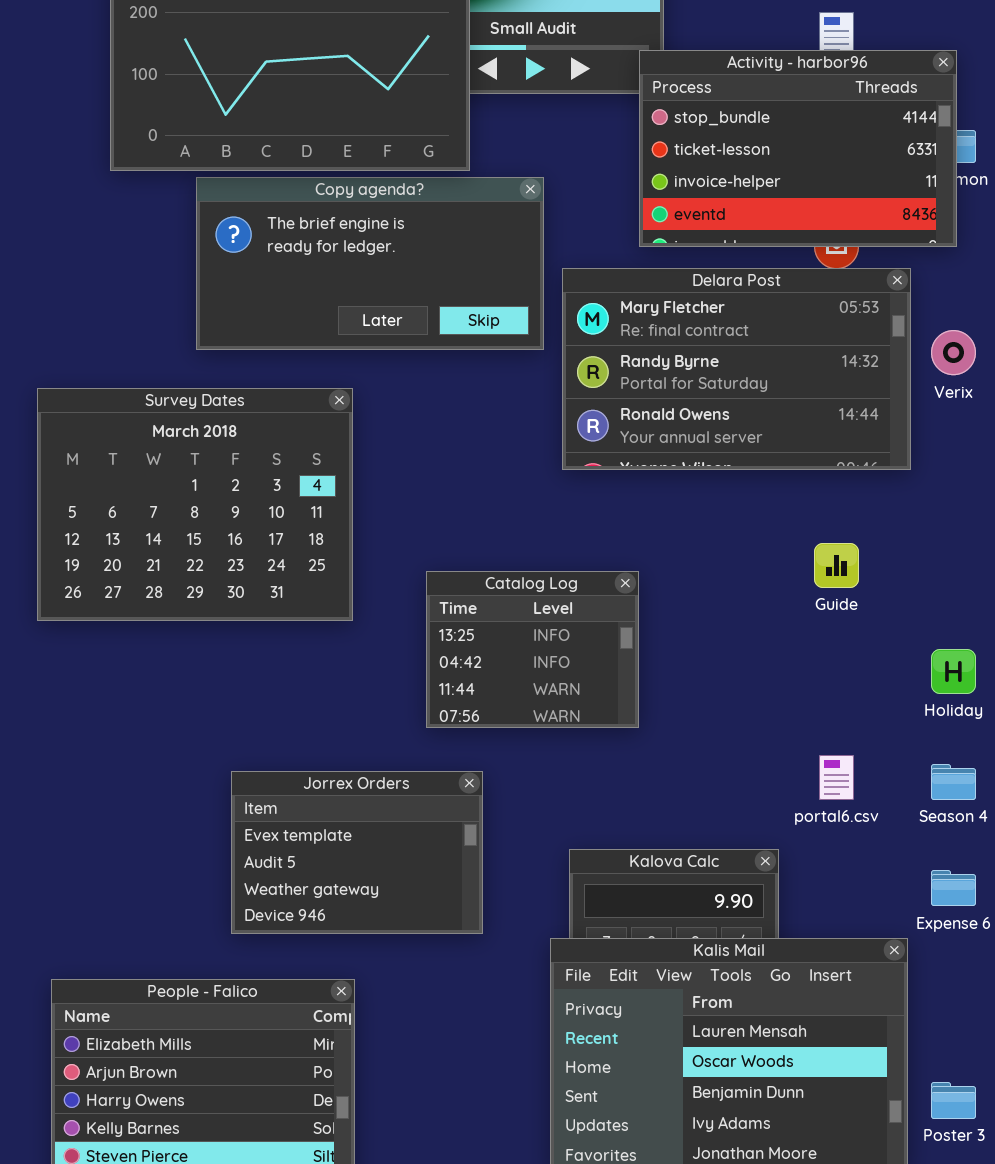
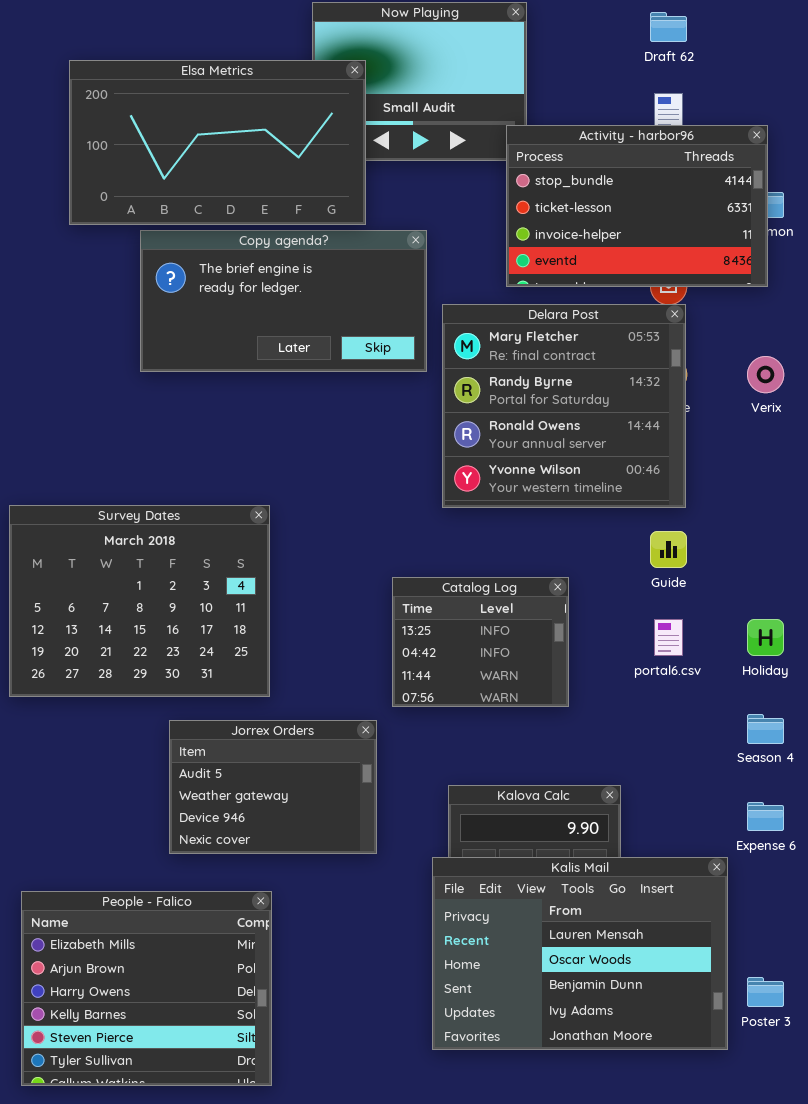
Delara Post: [562,268,911,470] -> [442,304,686,508], resized
Survey Dates: [37,388,353,621] -> [9,505,270,697], moved
Catalog Log: [426,571,639,728] -> [392,577,569,707], moved
portal6.csv: [819,755,854,800] -> [654,619,683,656], moved
Jorrex Orders: [231,771,483,934] -> [169,720,377,854], scrolled down 1 row

